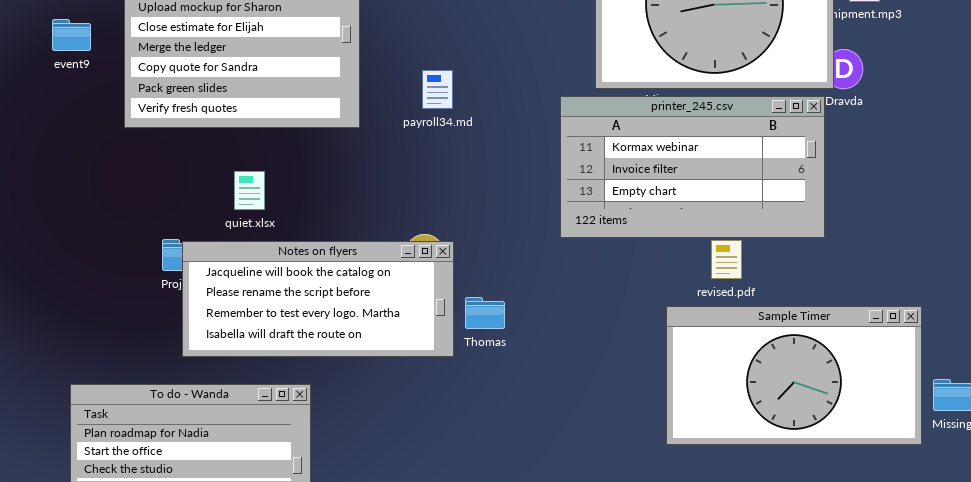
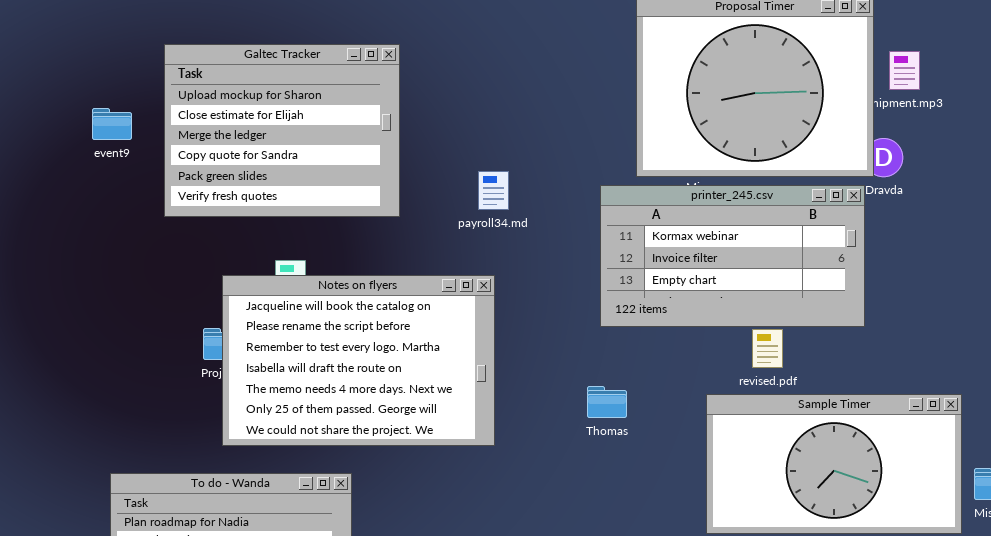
payroll34.md: [422,70,453,109] -> [478,171,509,210], moved
Notes on flyers: [182,241,454,357] -> [222,275,495,446], resized
Thomas: [465,297,505,329] -> [587,386,627,418], moved

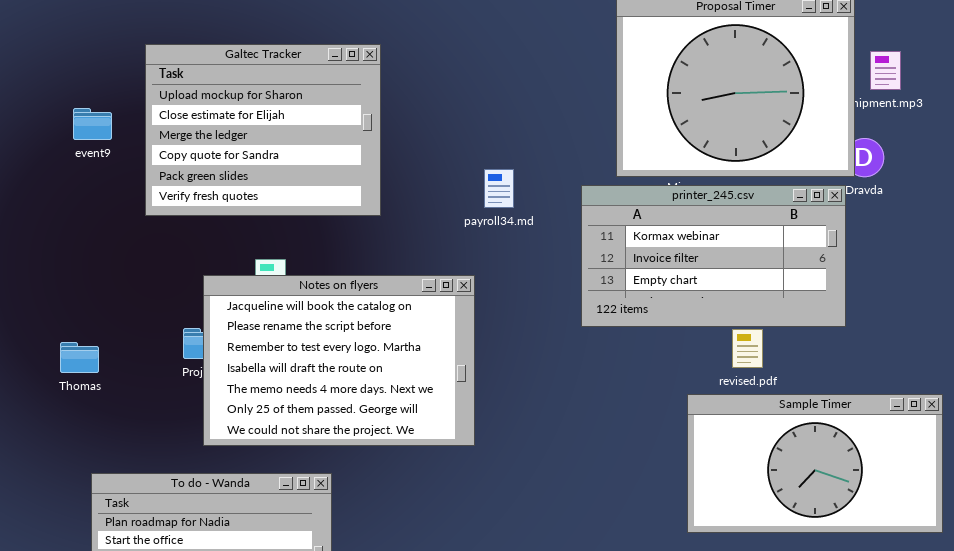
payroll34.md: [478,171,509,210] -> [484,169,514,208], moved
Thomas: [587,386,627,418] -> [60,342,99,373], moved

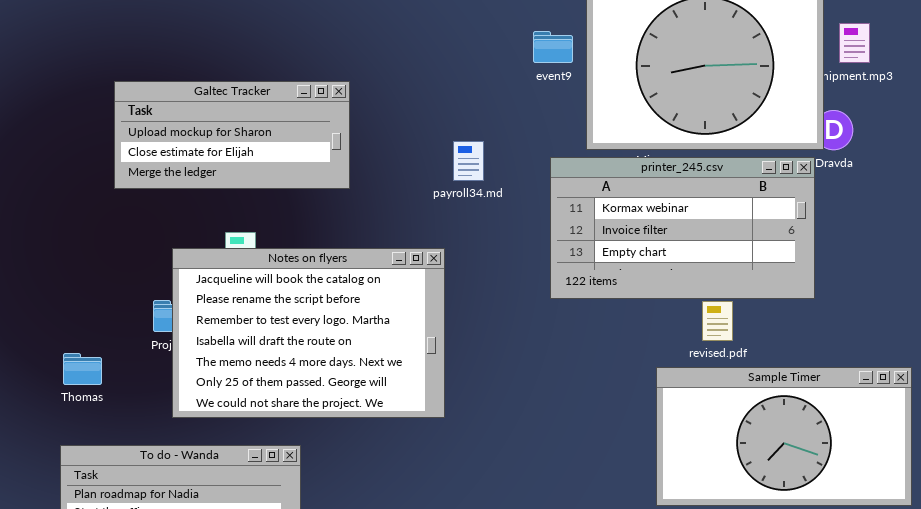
Galtec Tracker: [145,44,381,216] -> [114,81,350,189], resized
event9: [73,108,112,140] -> [533,31,573,63], moved
Thomas: [60,342,99,373] -> [63,353,102,385], moved

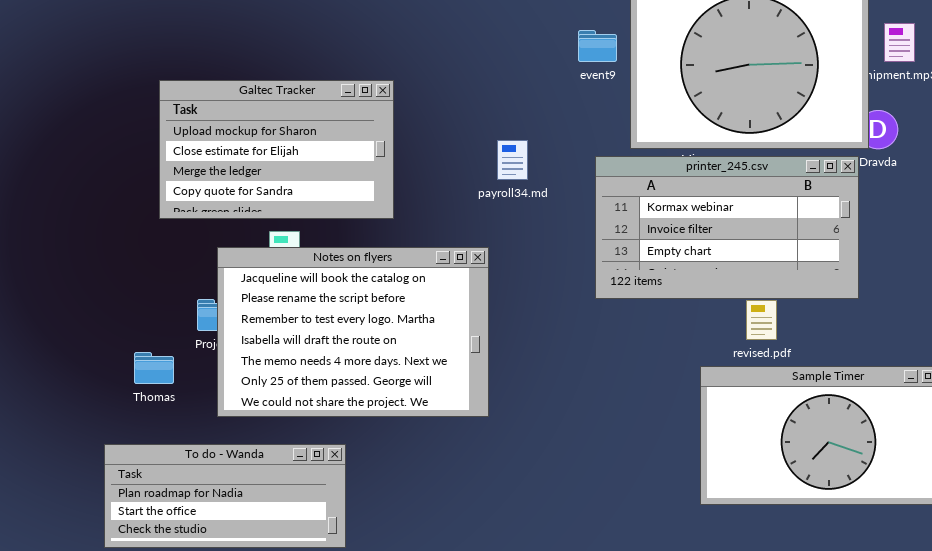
Galtec Tracker: [114,81,350,189] -> [159,80,394,219], resized
Thomas: [63,353,102,385] -> [134,352,174,384], moved

